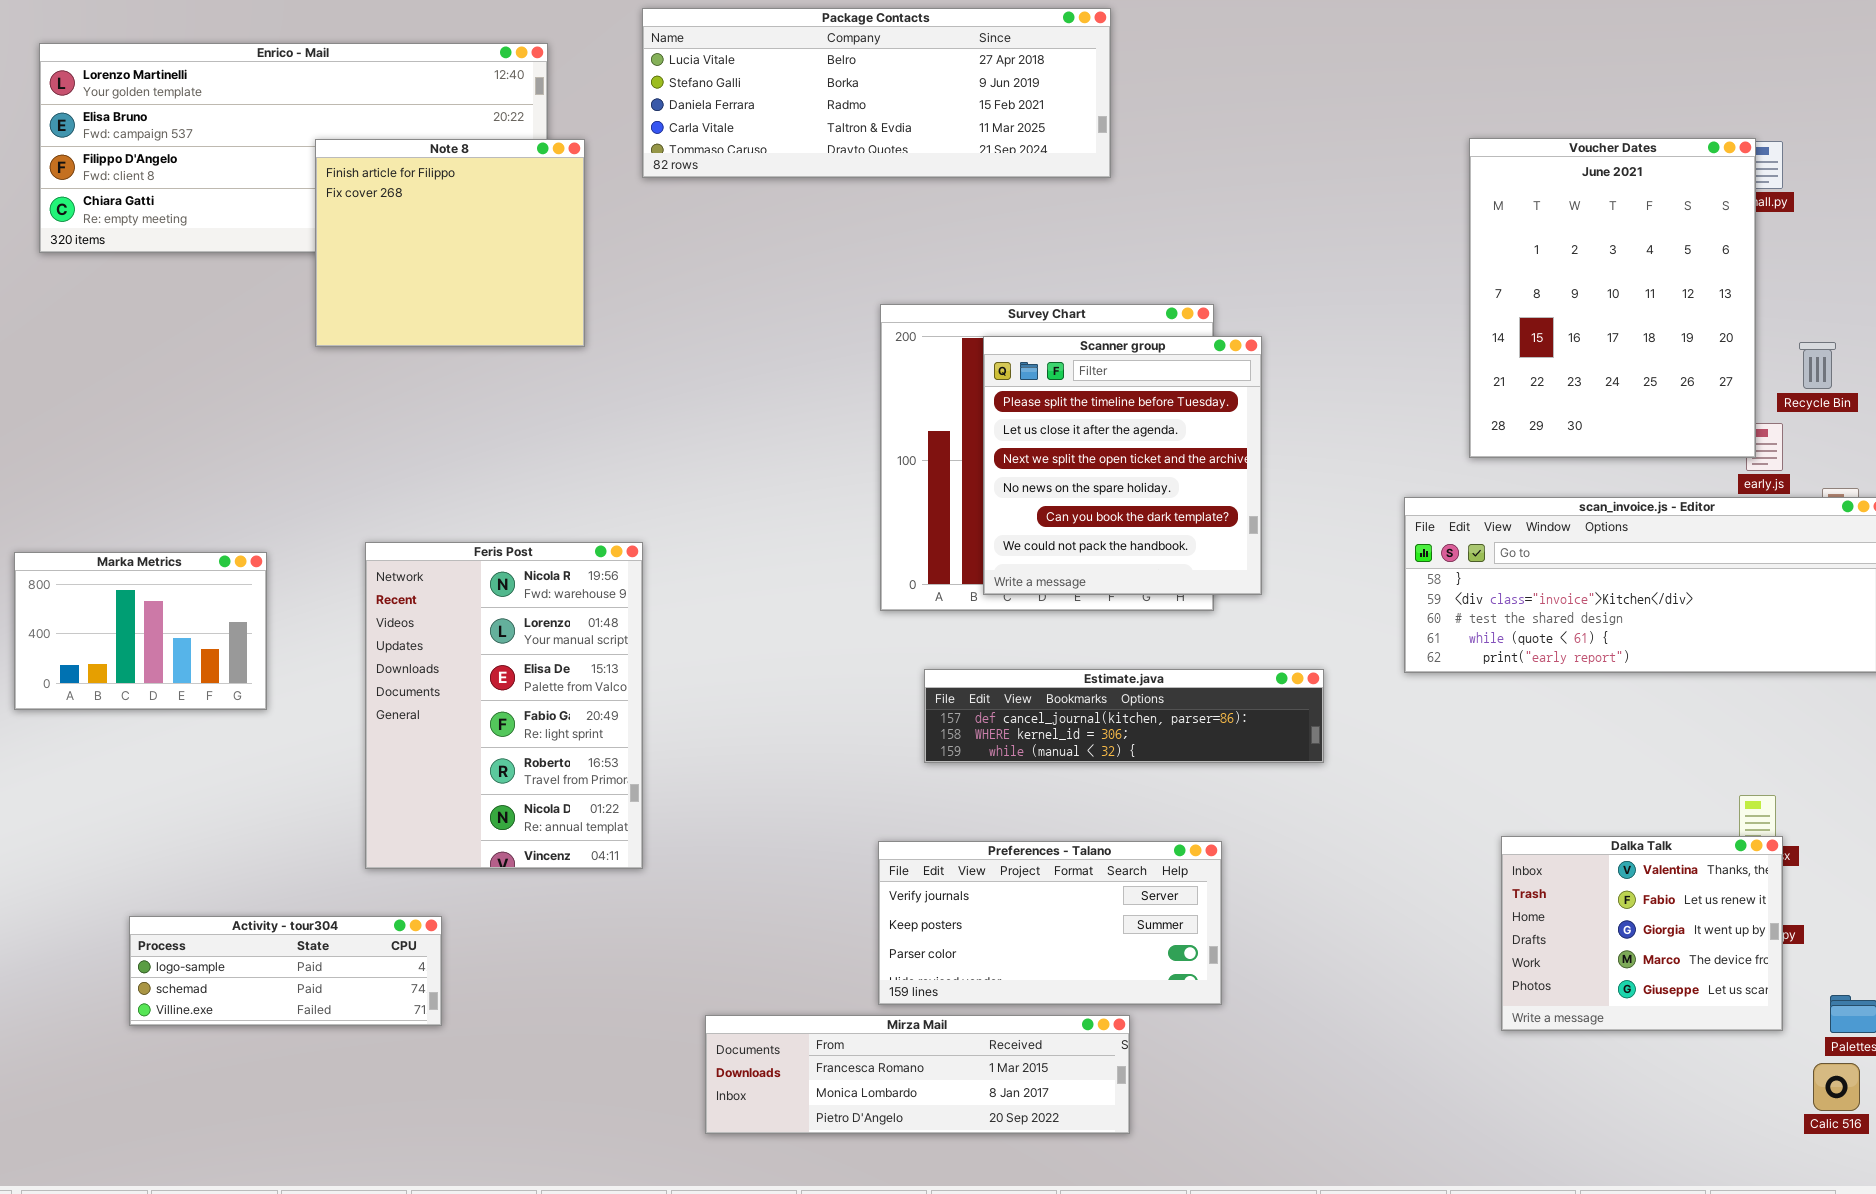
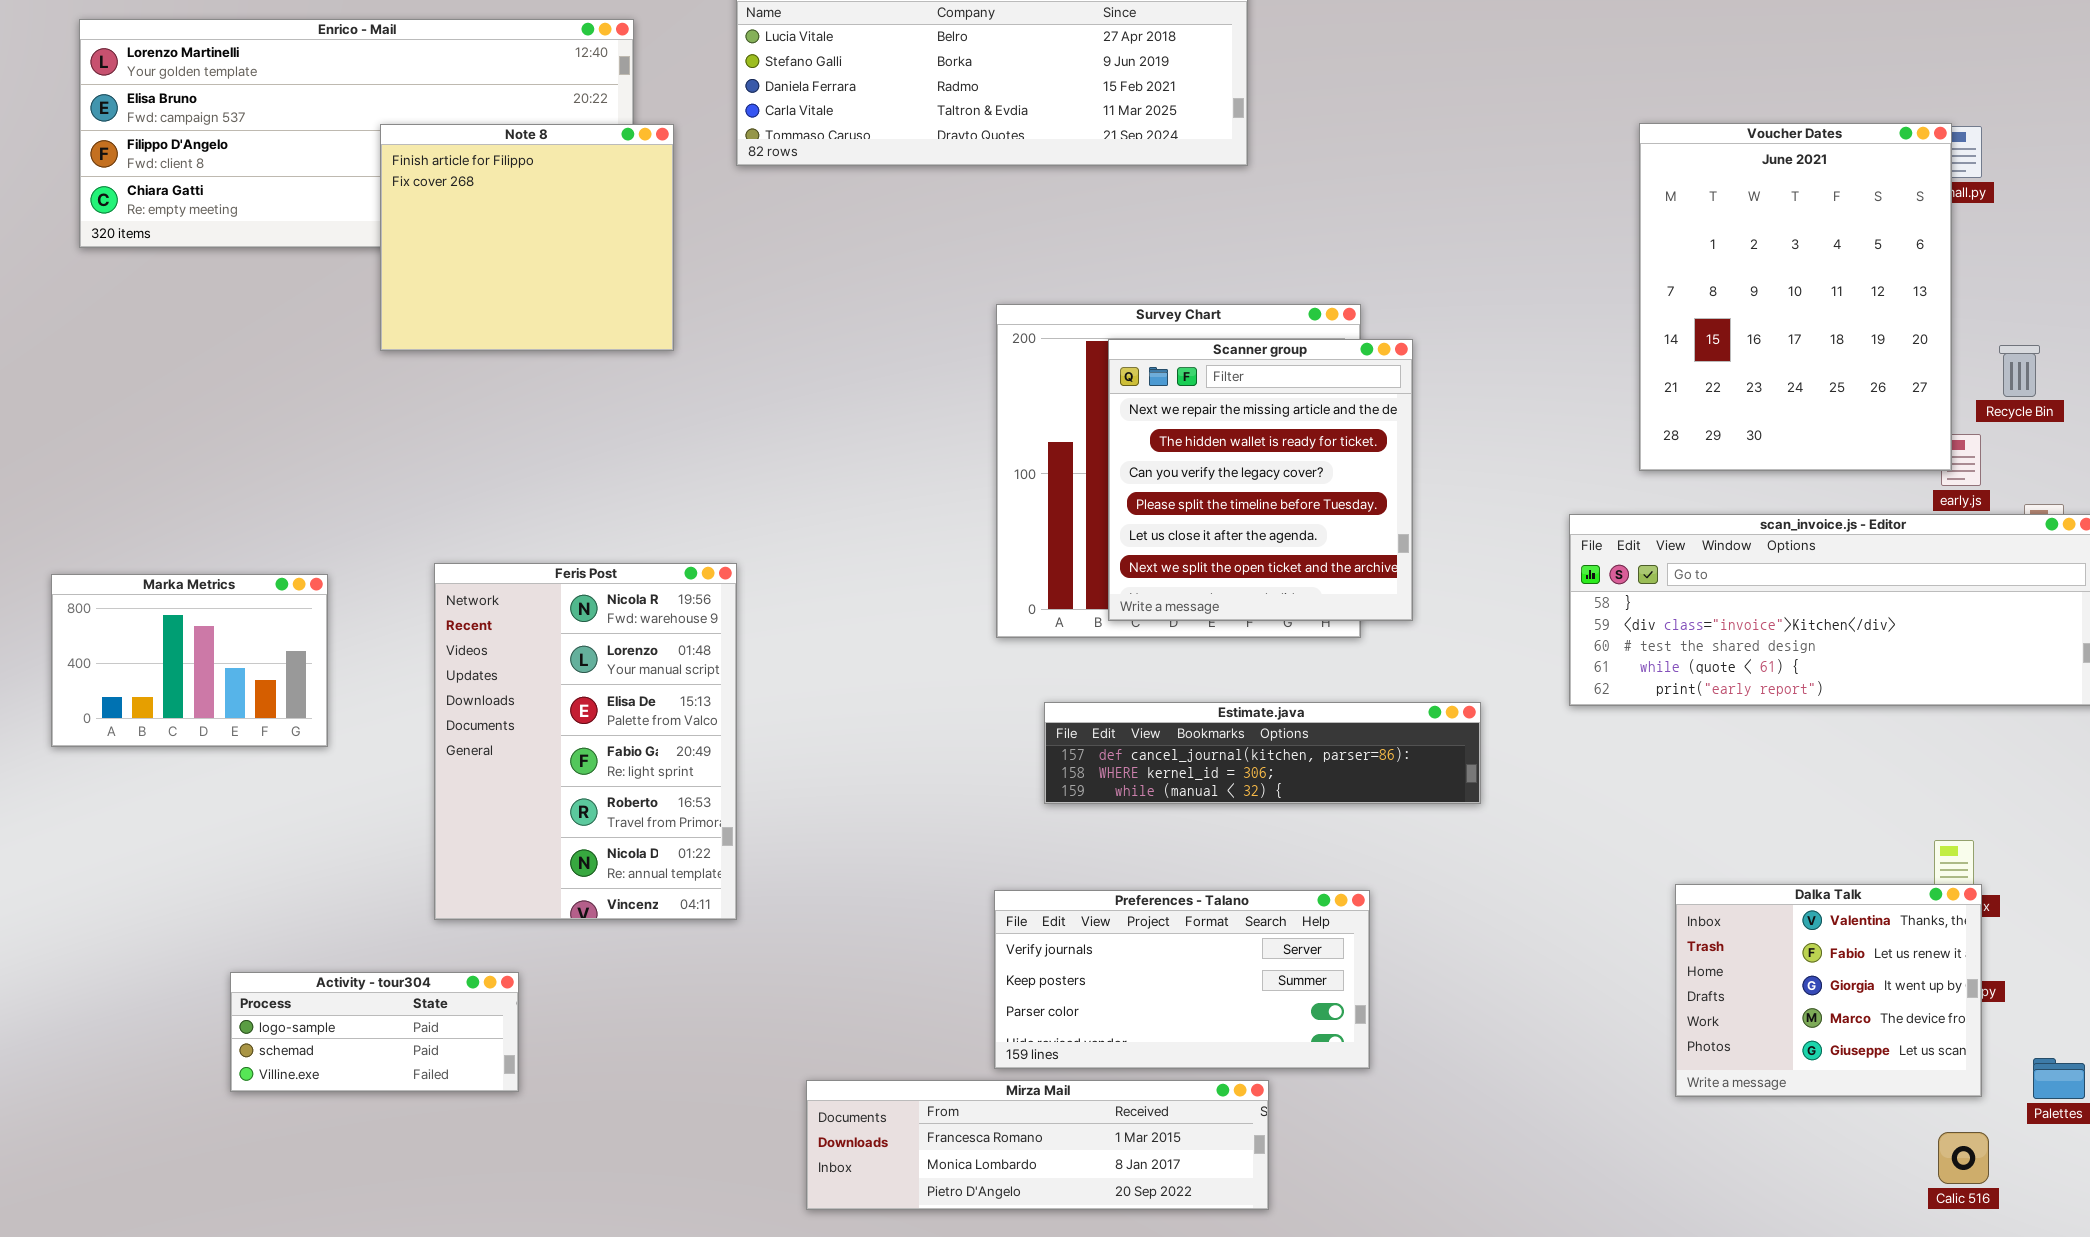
Scanner group: [983,336,1262,595] -> [1108,339,1413,621], scrolled up 3 rows
Activity - tour304: [129,916,442,1026] -> [230,972,519,1092], resized
Calic 516: [1813,1063,1860,1111] -> [1938,1132,1989,1184], moved

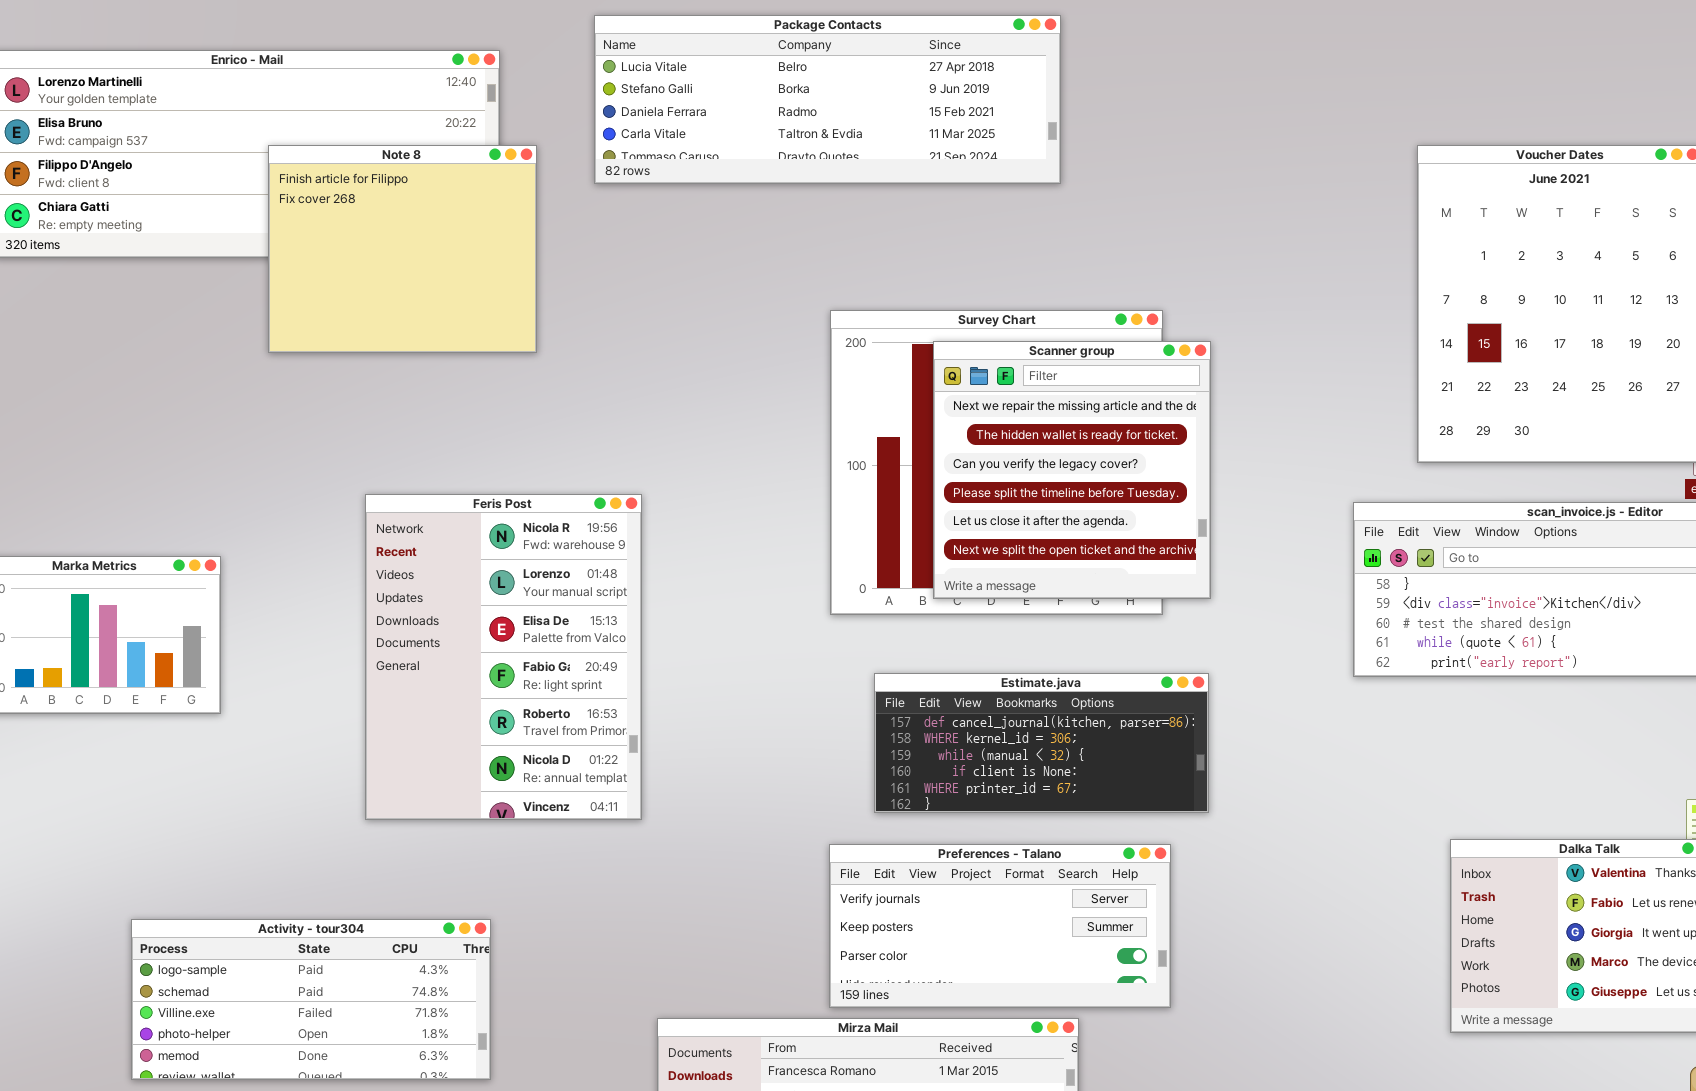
Feris Post: [434,563,737,920] -> [365,494,642,820], moved
Estimate.java: [1044,702,1481,804] -> [874,673,1209,813], resized
Activity - tour304: [230,972,519,1092] -> [131,919,491,1080], resized

